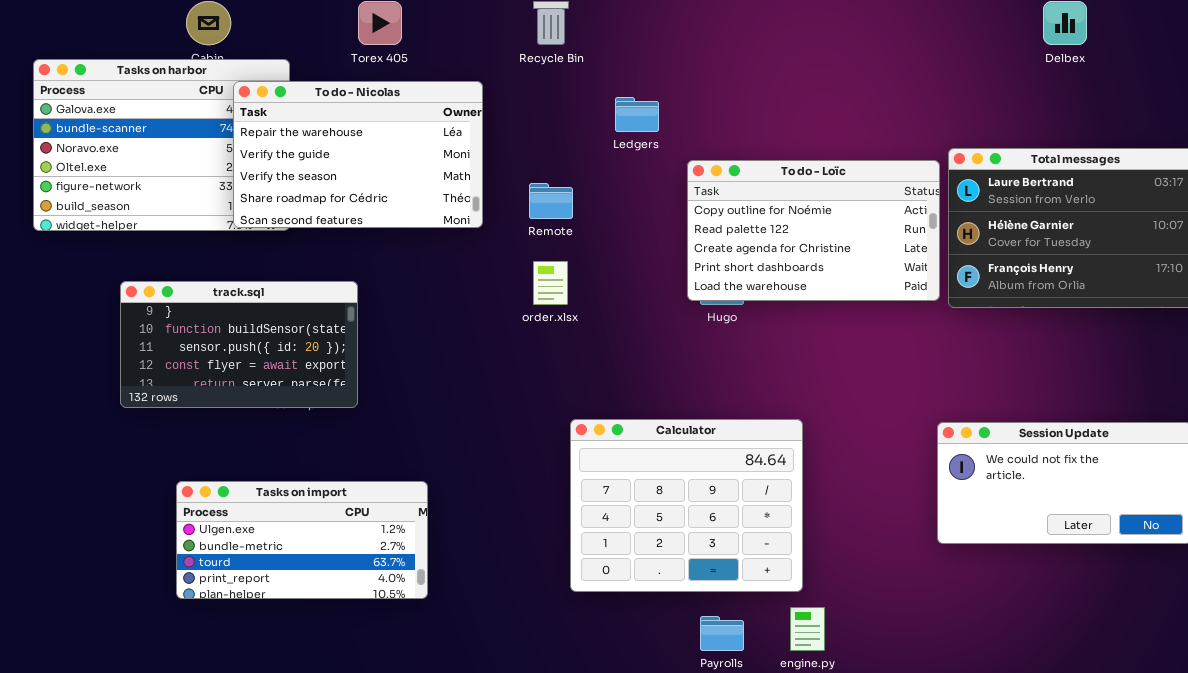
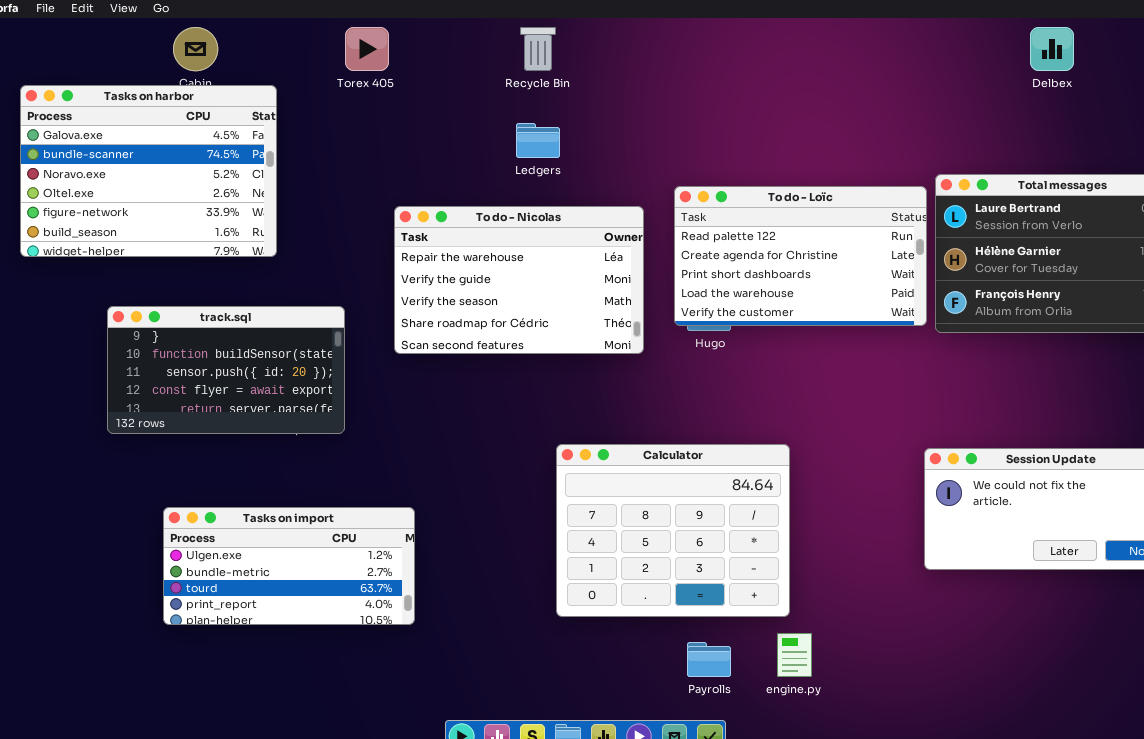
To do - Nicolas: [233,81,483,228] -> [394,206,644,354], moved
Ledgers: [615,97,659,132] -> [516,123,560,158], moved
To do - Loïc: [687,160,940,301] -> [674,186,927,326], scrolled down 1 row

